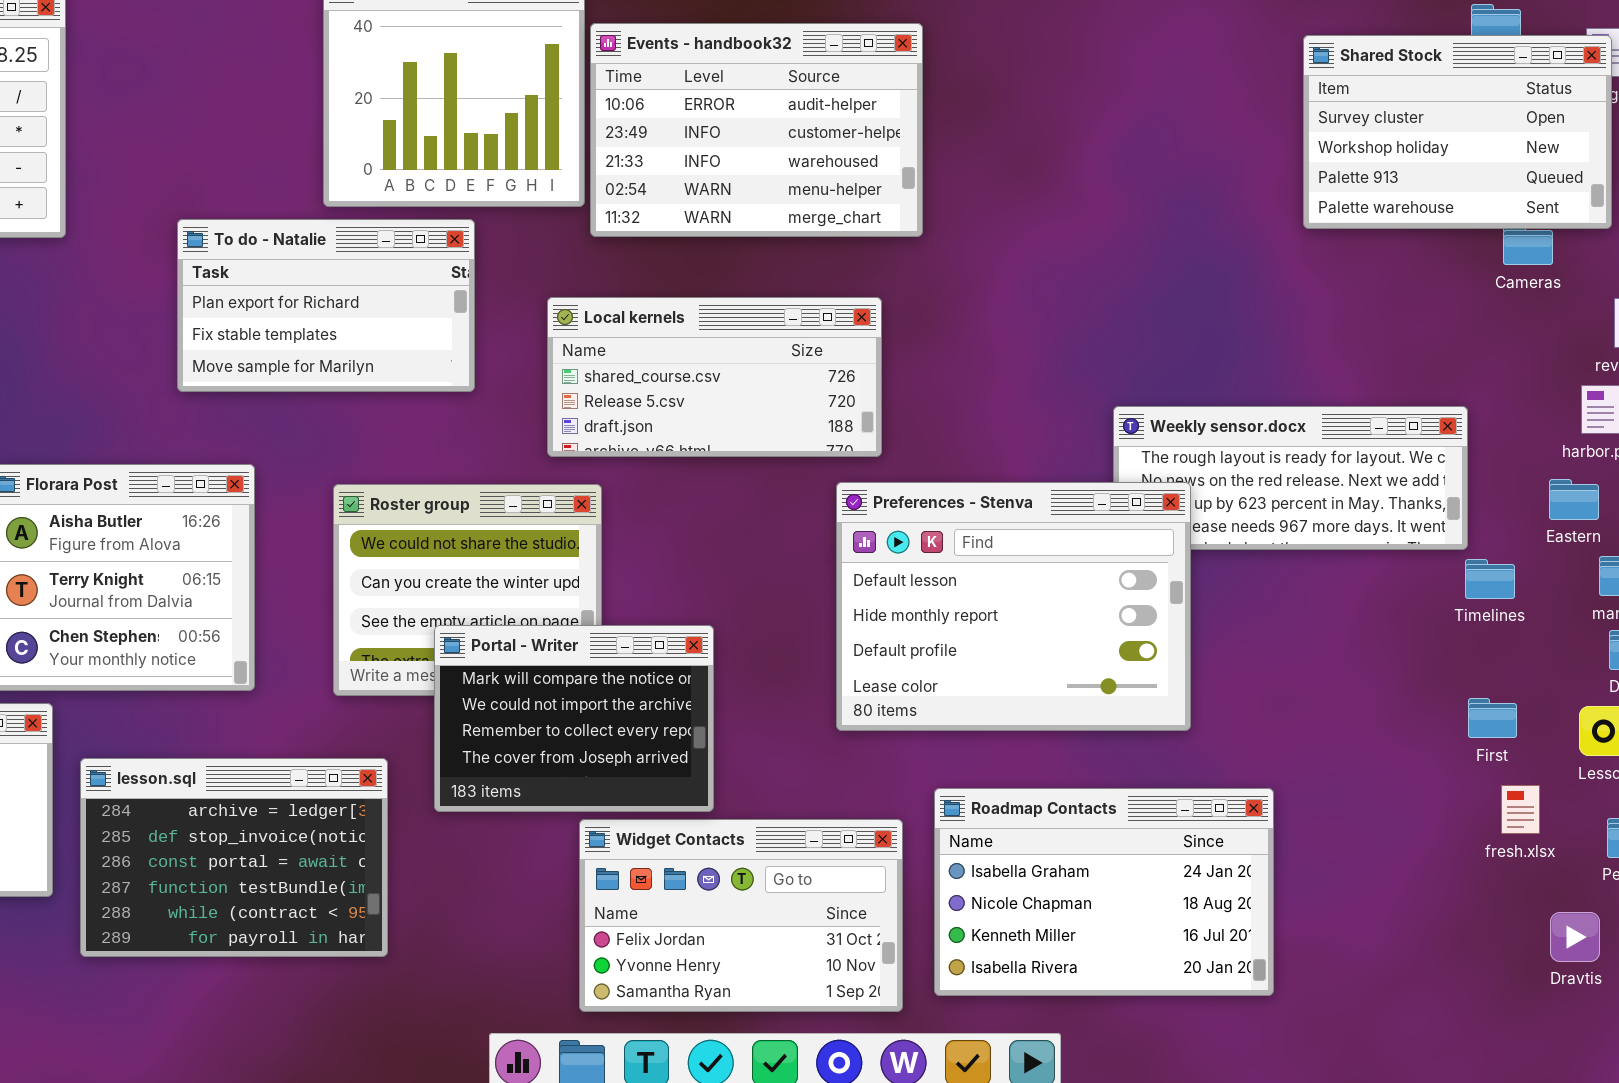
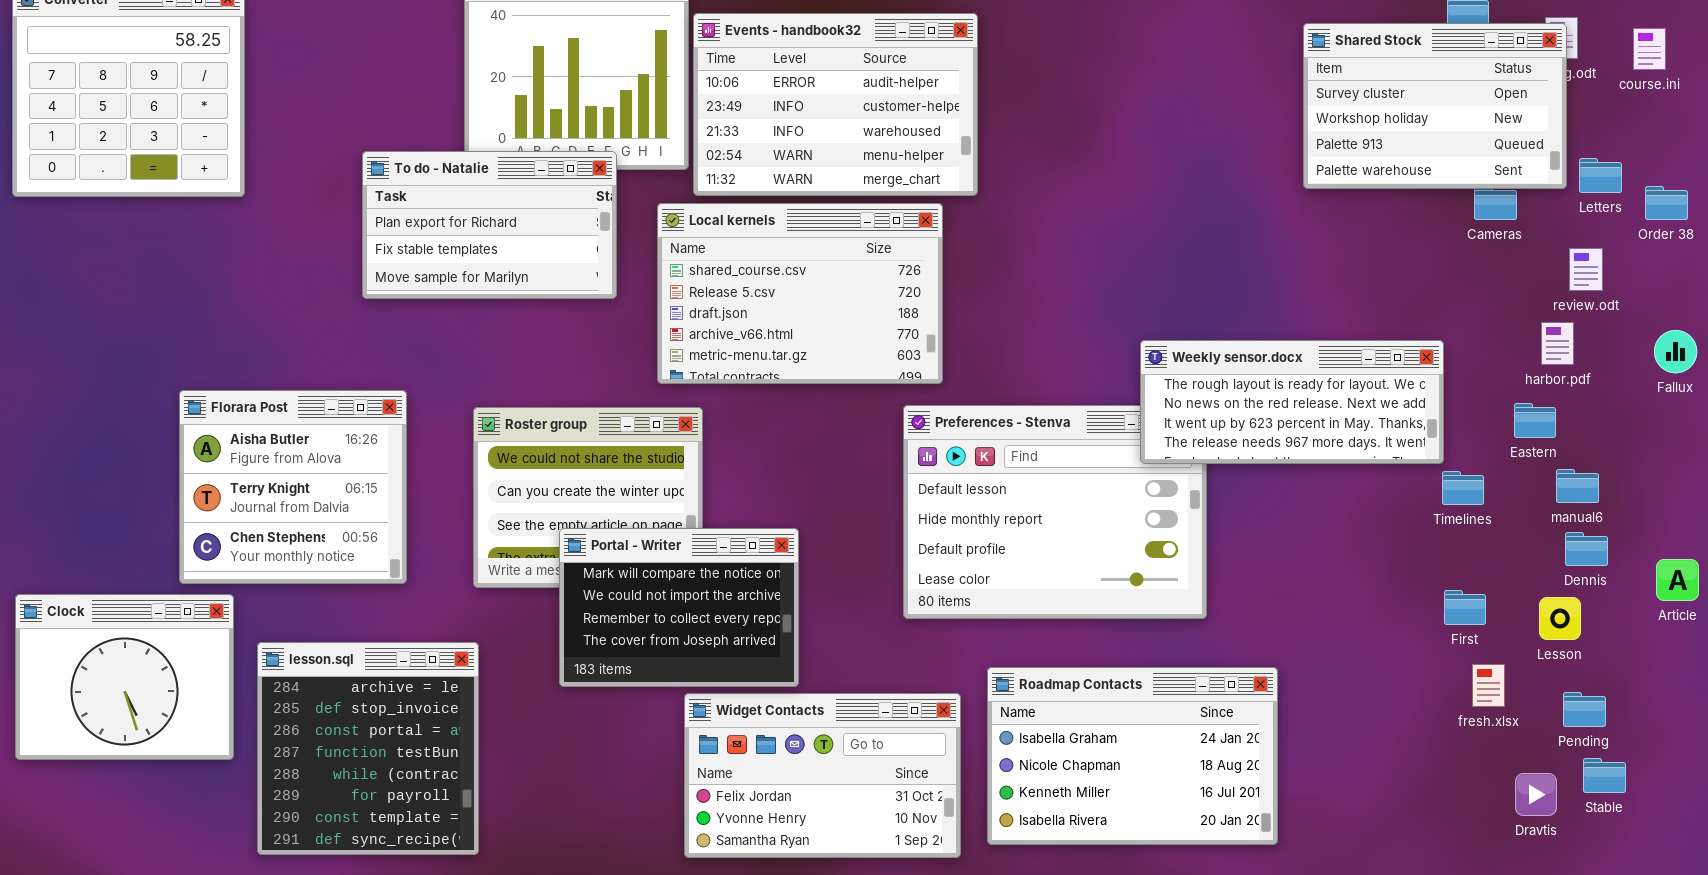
To do - Natalie: [177,219,475,392] -> [362,151,617,299], moved
Local kernels: [547,297,882,457] -> [657,203,943,384], resized
Weekly sensor.docx: [1113,406,1468,550] -> [1140,340,1444,464], raised
lesson.sql: [80,758,388,957] -> [257,642,479,855], resized

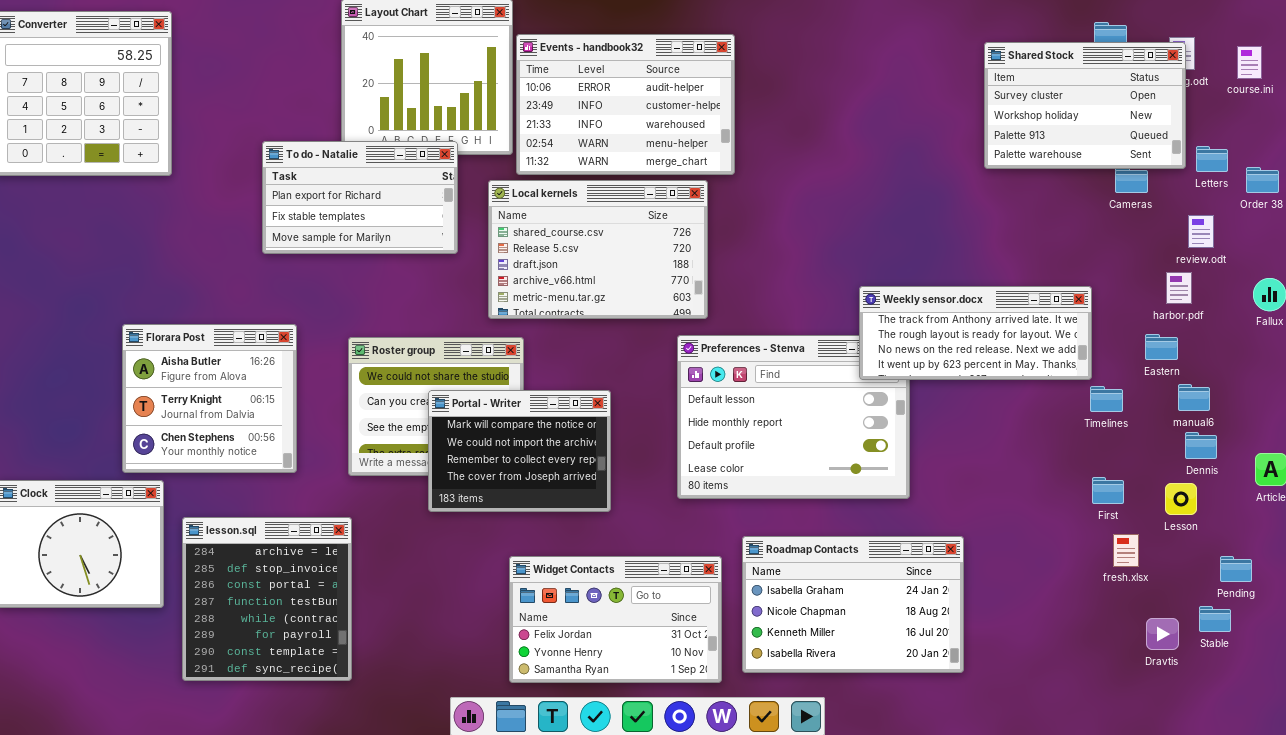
Weekly sensor.docx: [1140,340,1444,464] -> [859,286,1092,380], scrolled up 1 row
Portal - Writer: [559,528,799,687] -> [428,390,611,512], moved
Pending: [1563,692,1606,727] -> [1220,556,1252,582], moved

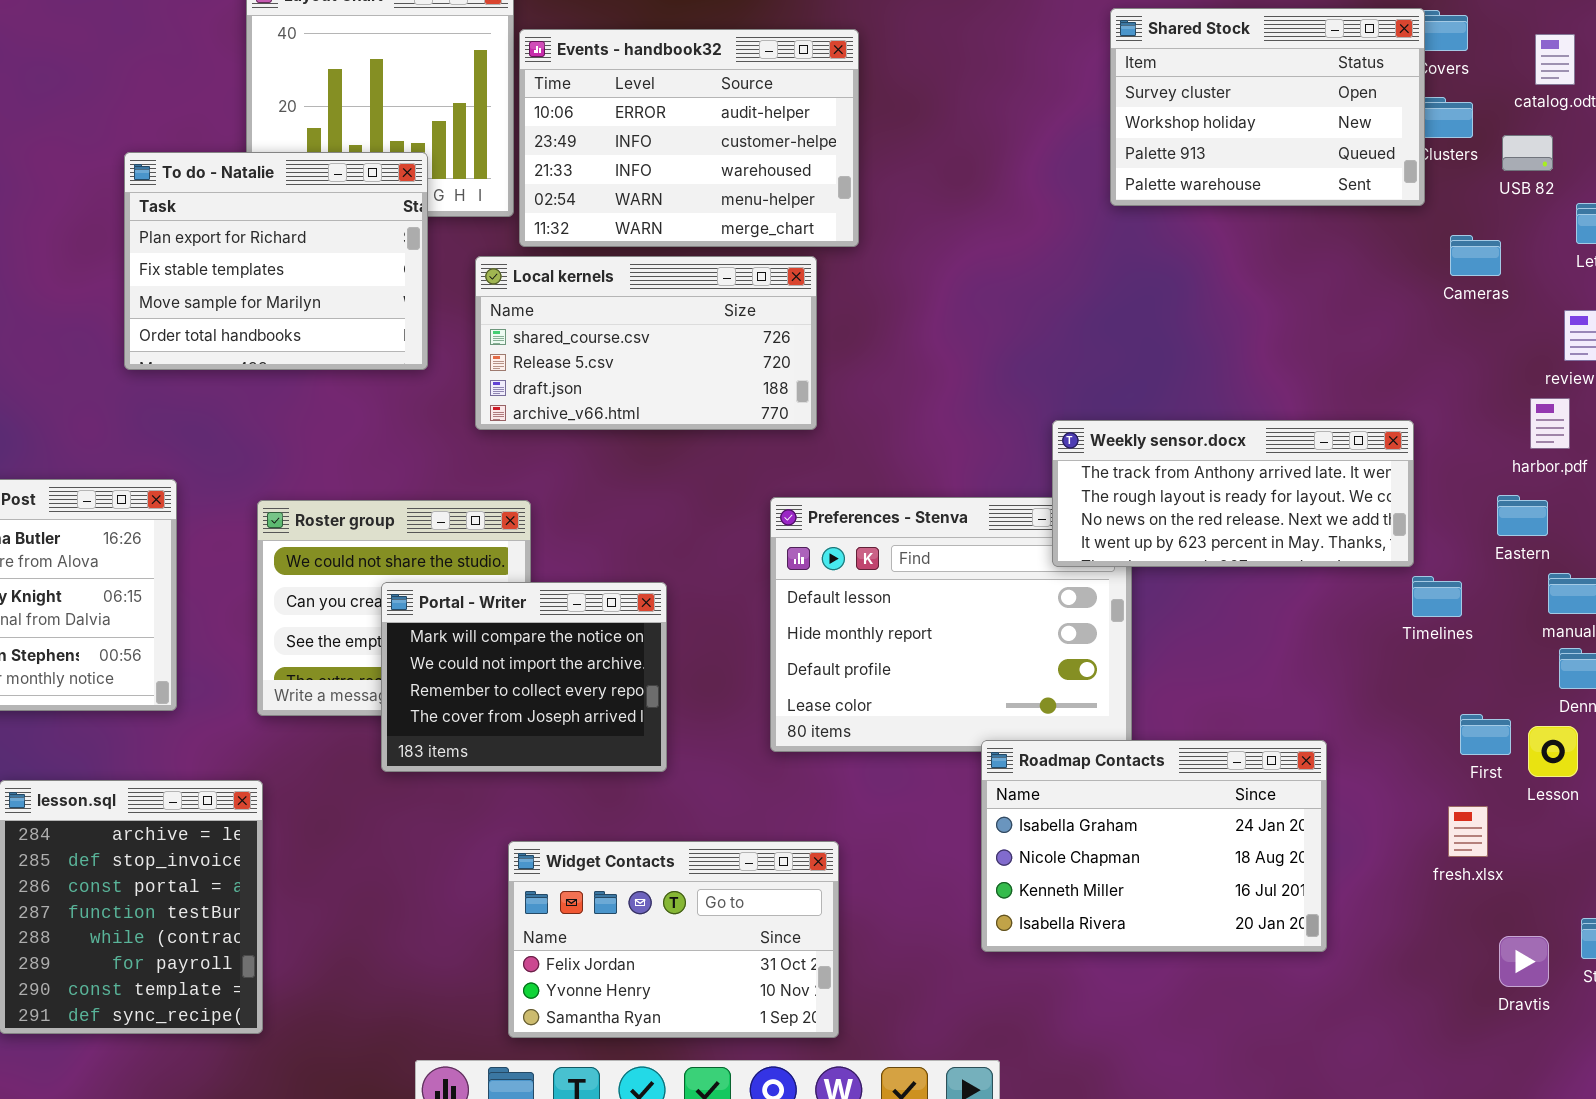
Shared Stock: [984,42,1186,169] -> [1110,8,1425,206], moved
To do - Natalie: [262,141,458,254] -> [124,152,428,370], resized
Local kernels: [488,180,708,319] -> [475,256,817,430], resized
First: [1092,477,1124,504] -> [1460,714,1511,755], moved
Roadmap Contacts: [742,536,964,673] -> [981,740,1327,952], moved

